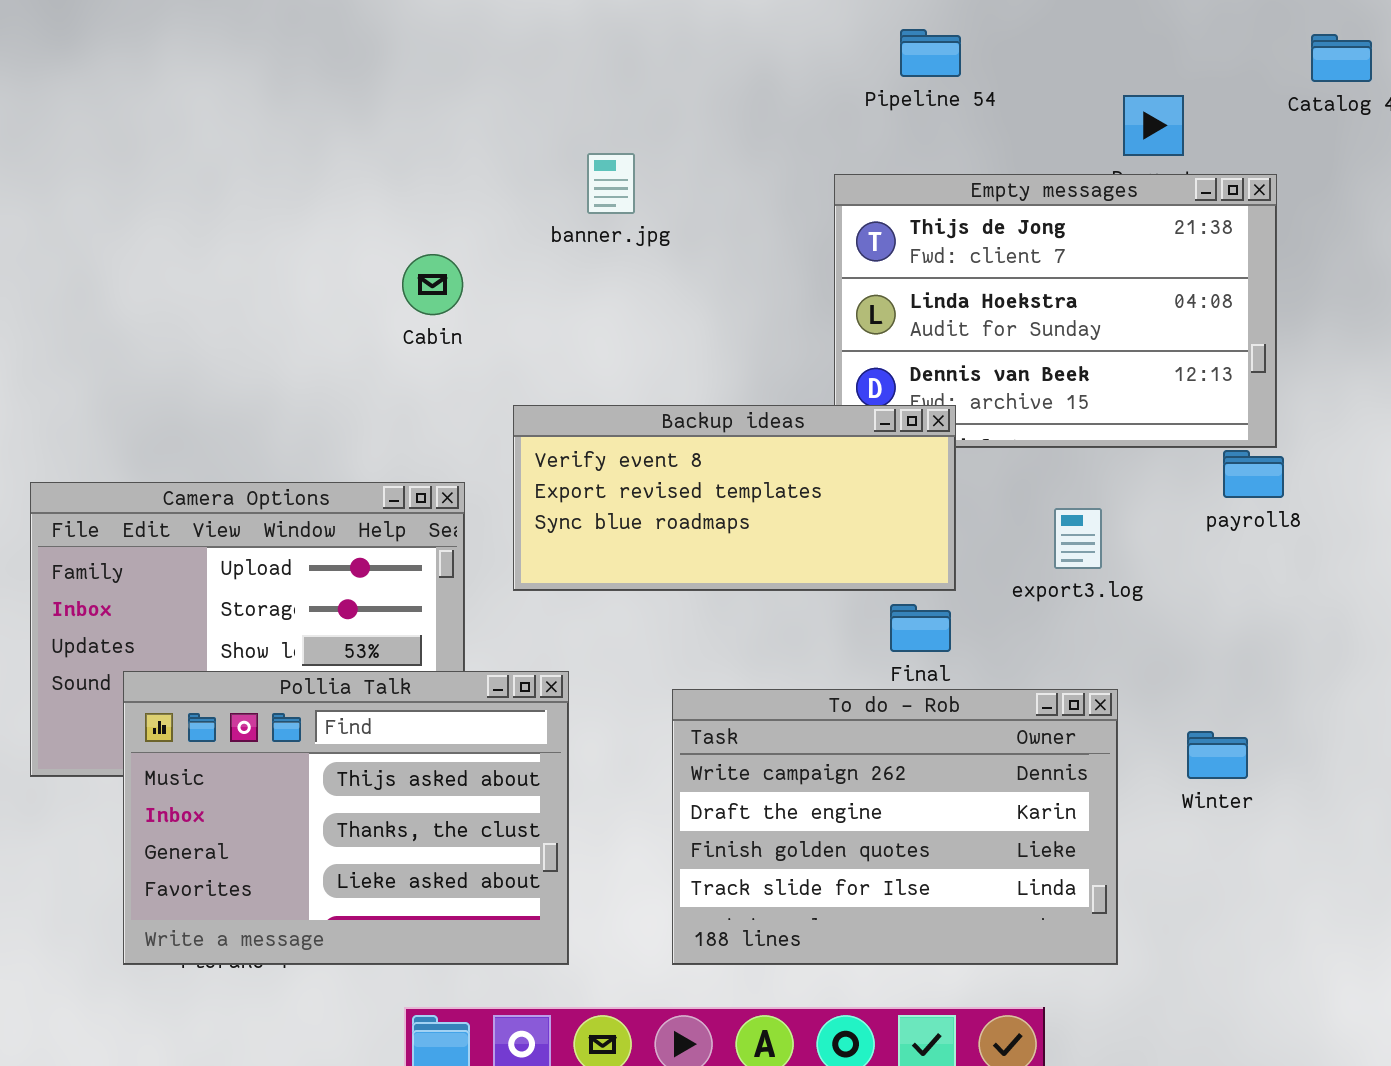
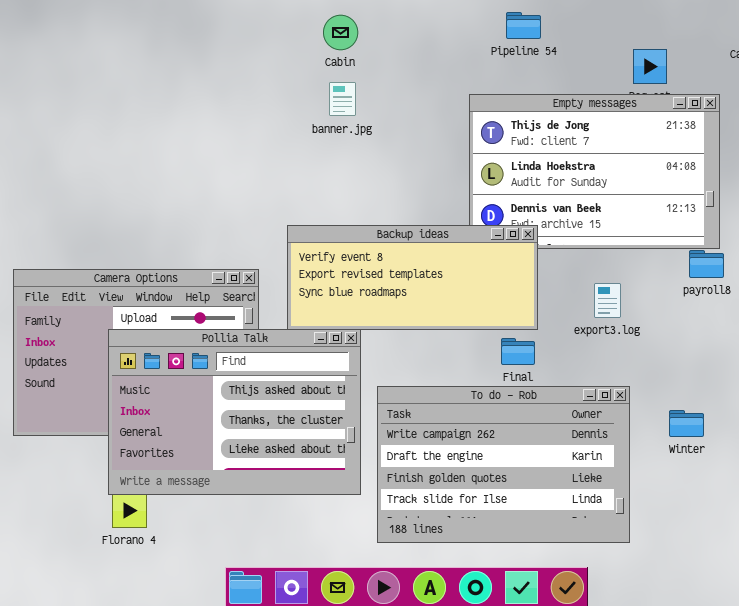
Cabin: [402,254,463,315] -> [323,15,358,50], moved
Pollia Talk: [123,671,569,965] -> [108,329,361,495], moved

